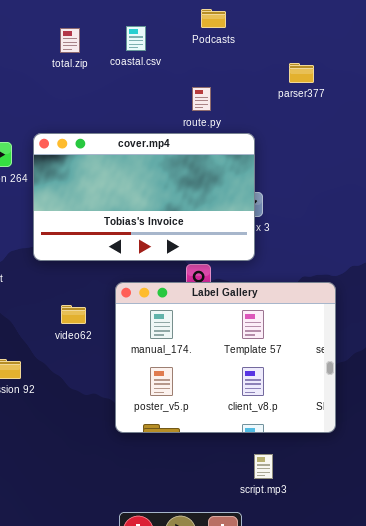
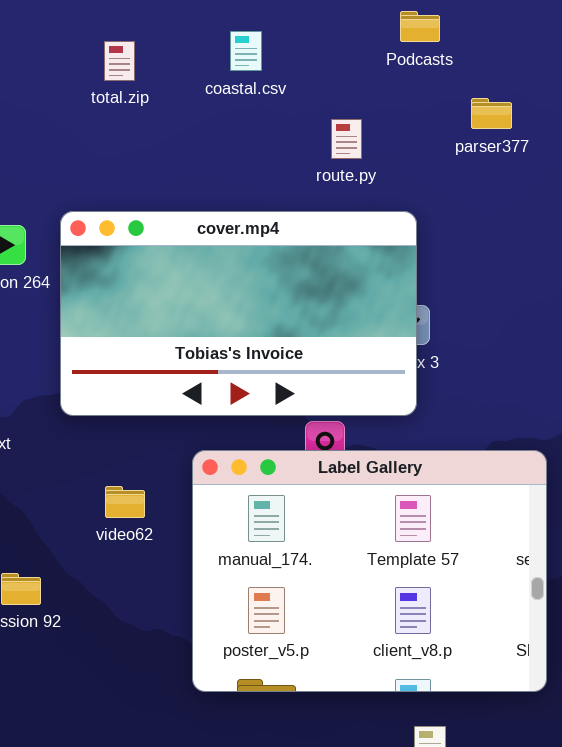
Podcasts: [201,9,226,28] -> [400,11,440,42], moved
coastal.csv: [126,26,146,51] -> [230,31,262,71], moved
route.py: [192,87,211,111] -> [331,119,362,159], moved

